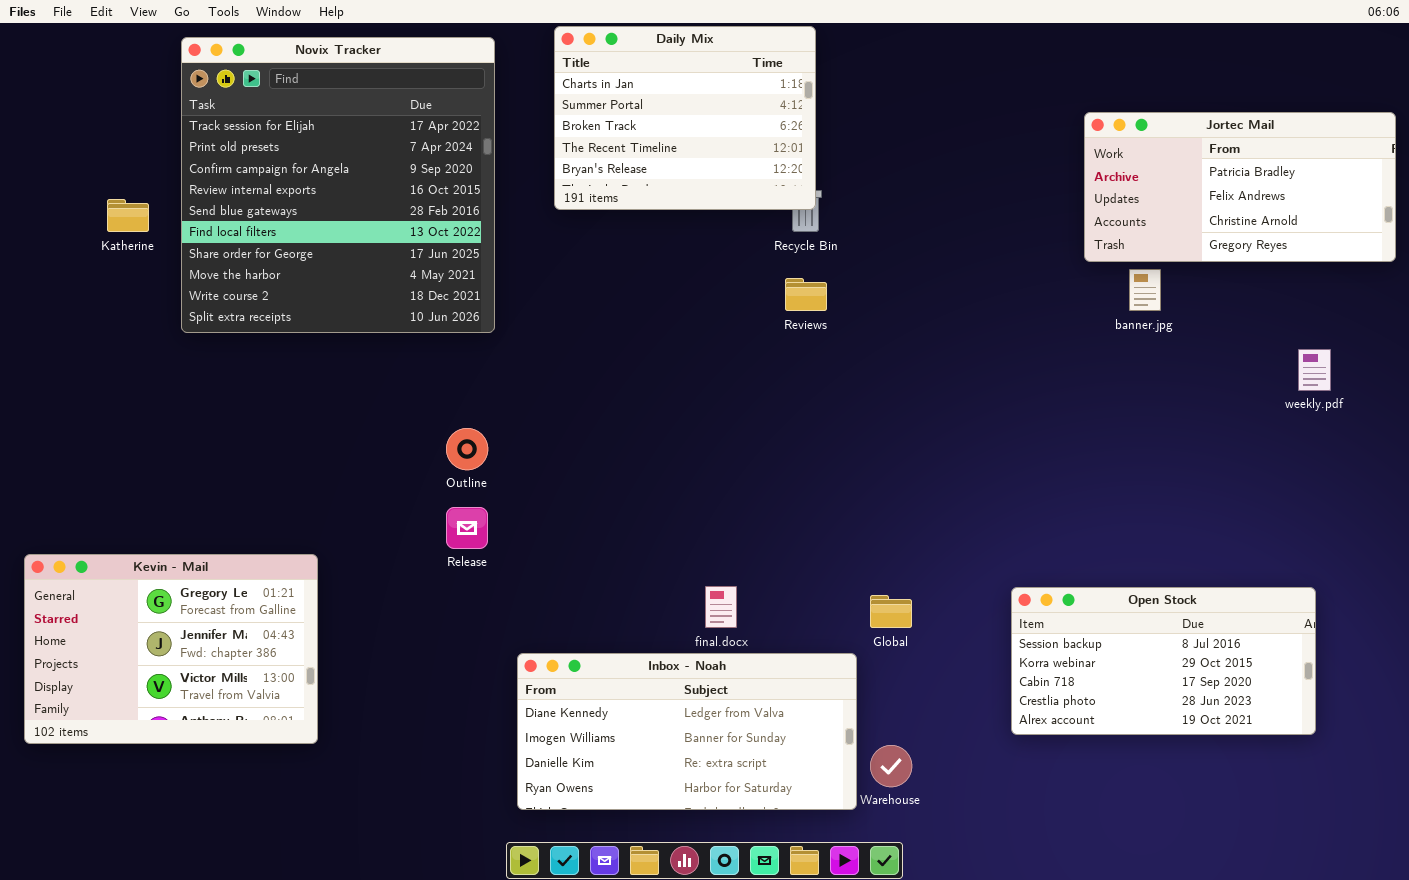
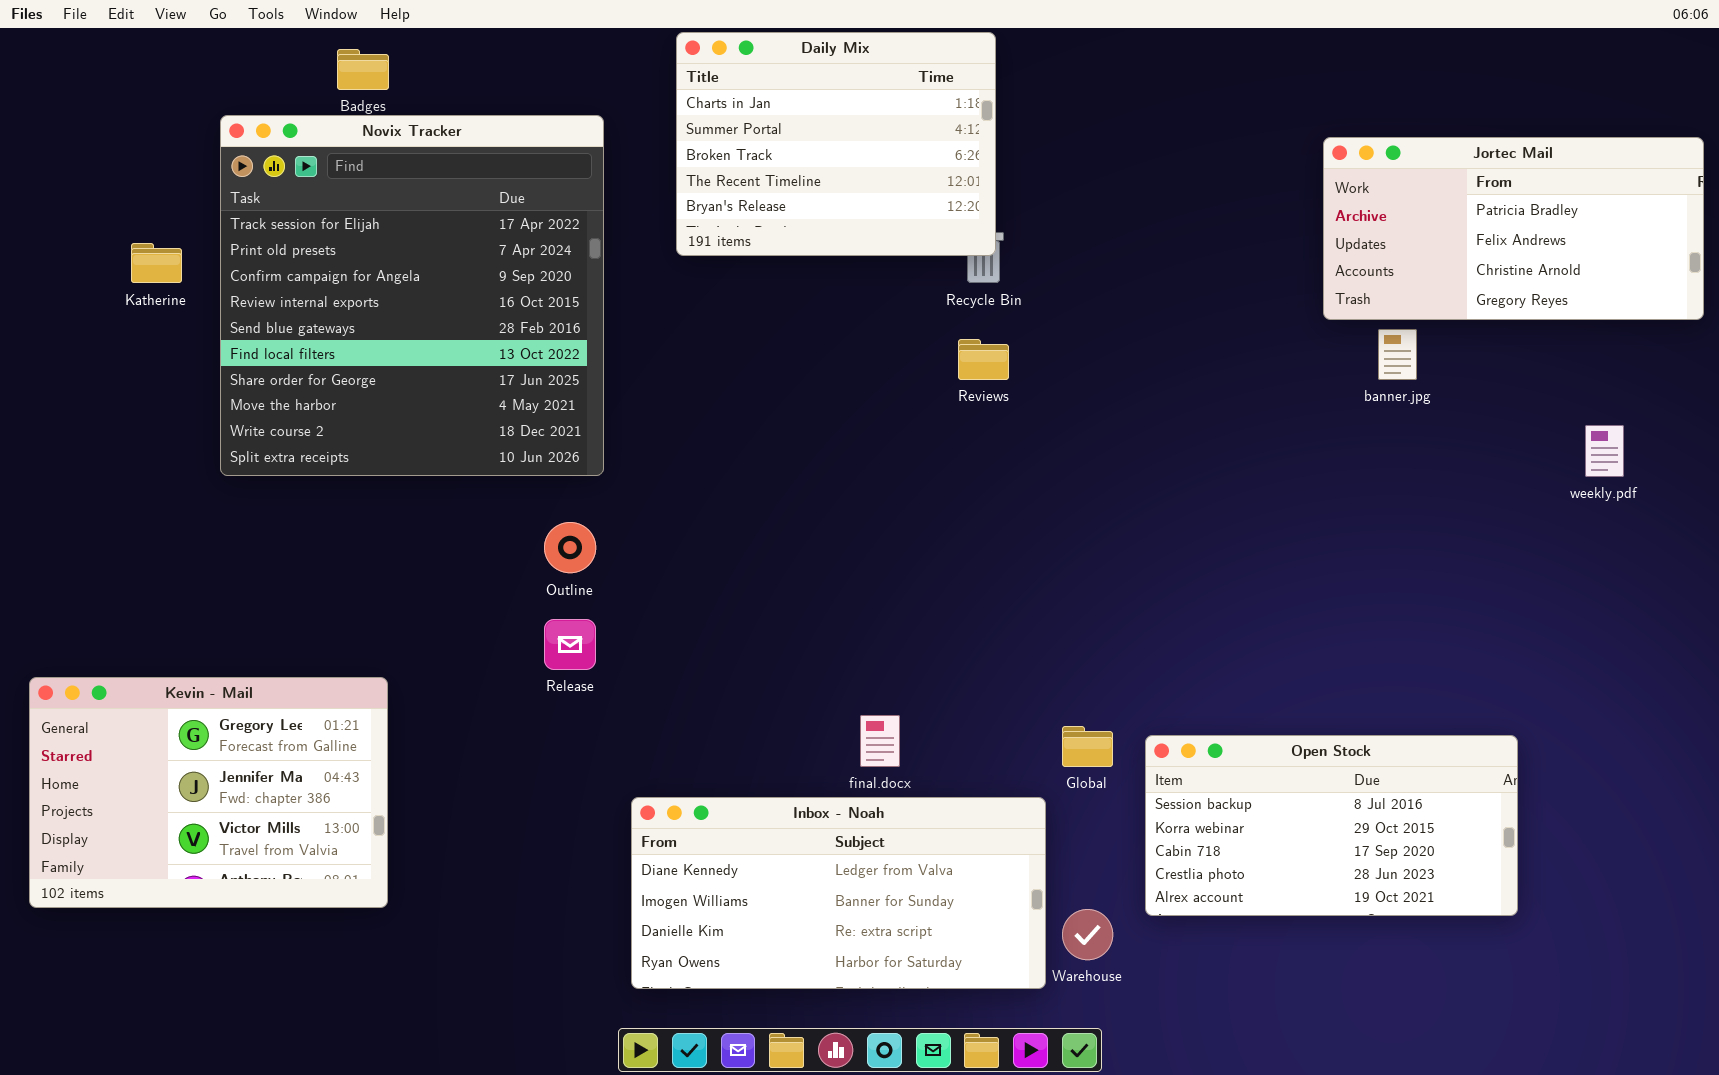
Novix Tracker: [181,37,495,333] -> [220,115,604,476], moved
Open Stock: [1011,587,1316,735] -> [1145,735,1518,916], moved

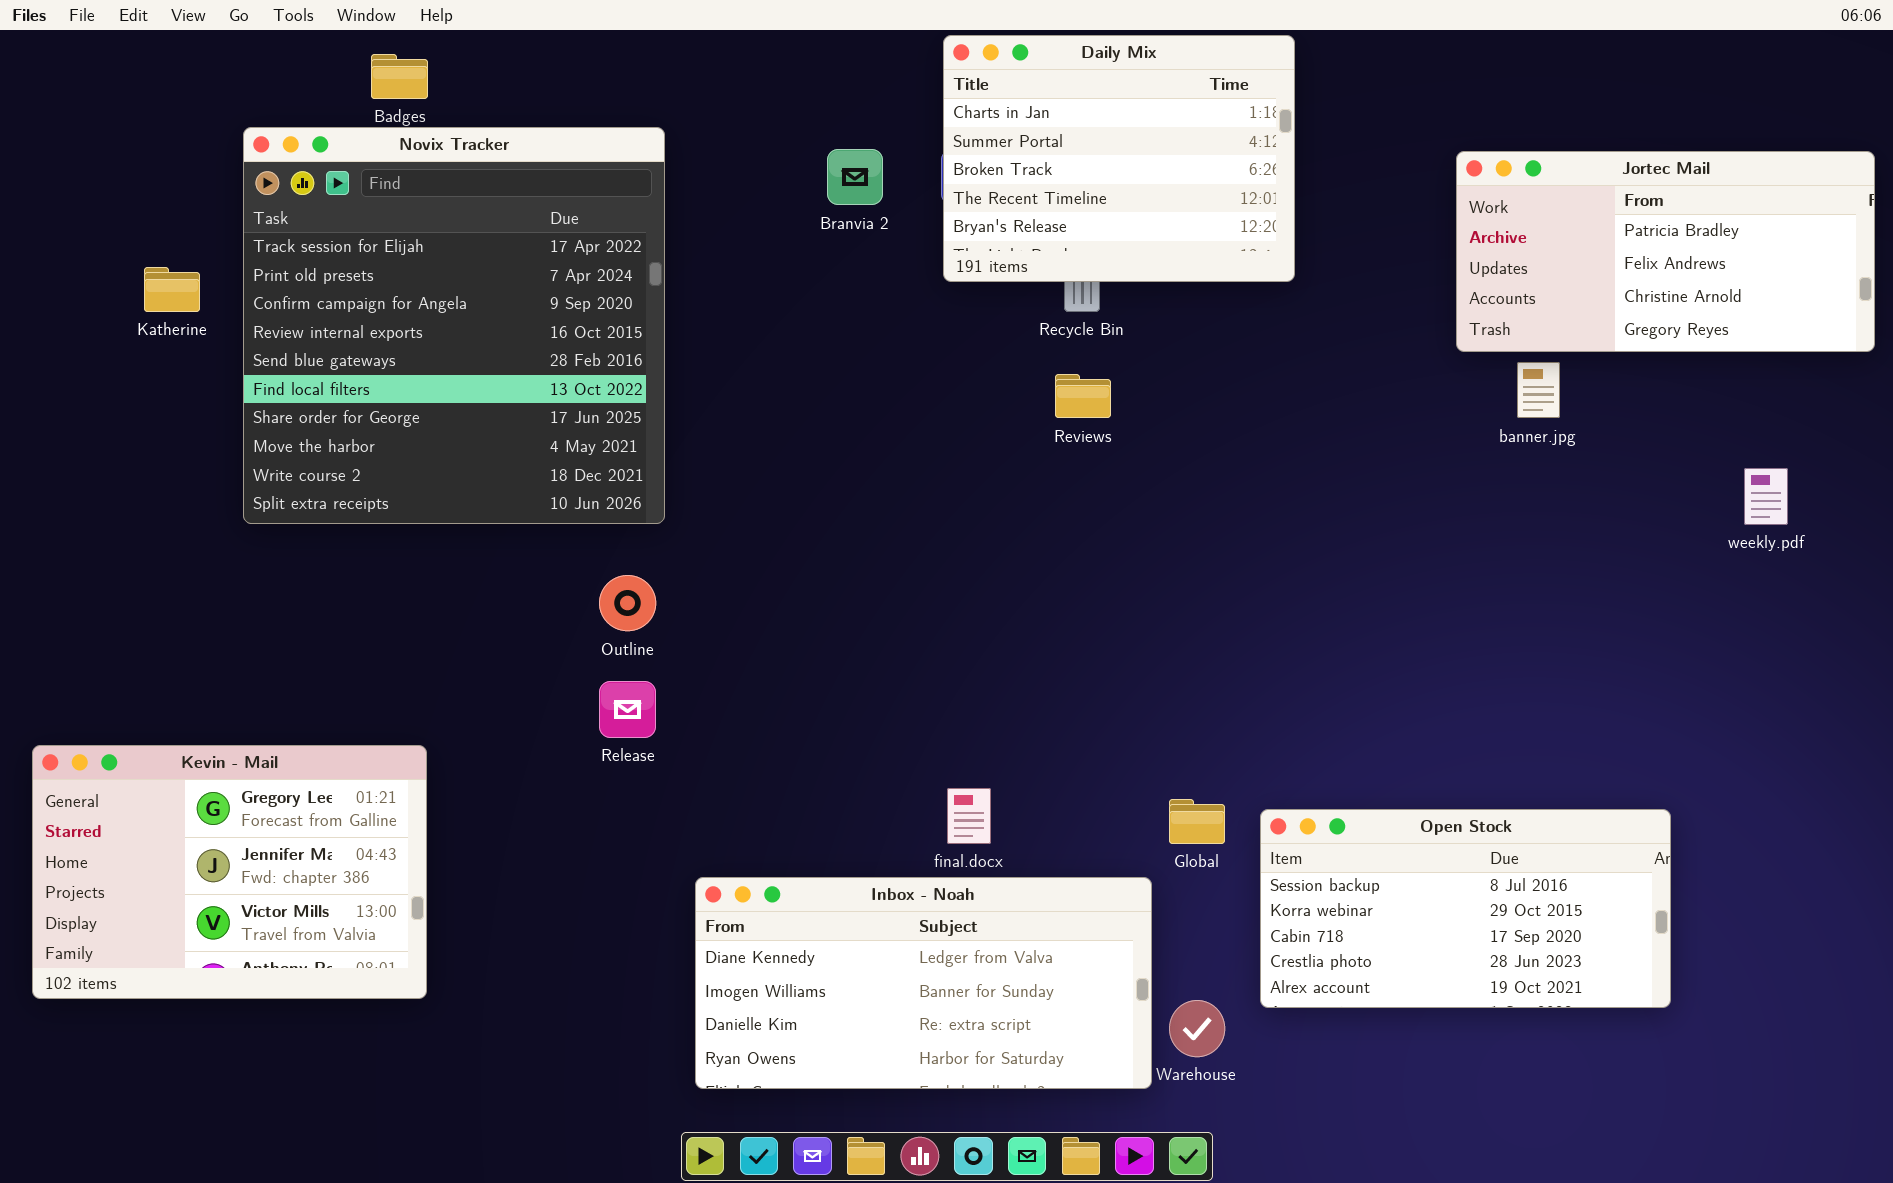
Daily Mix: [676,32,996,256] -> [943,35,1295,282], moved

